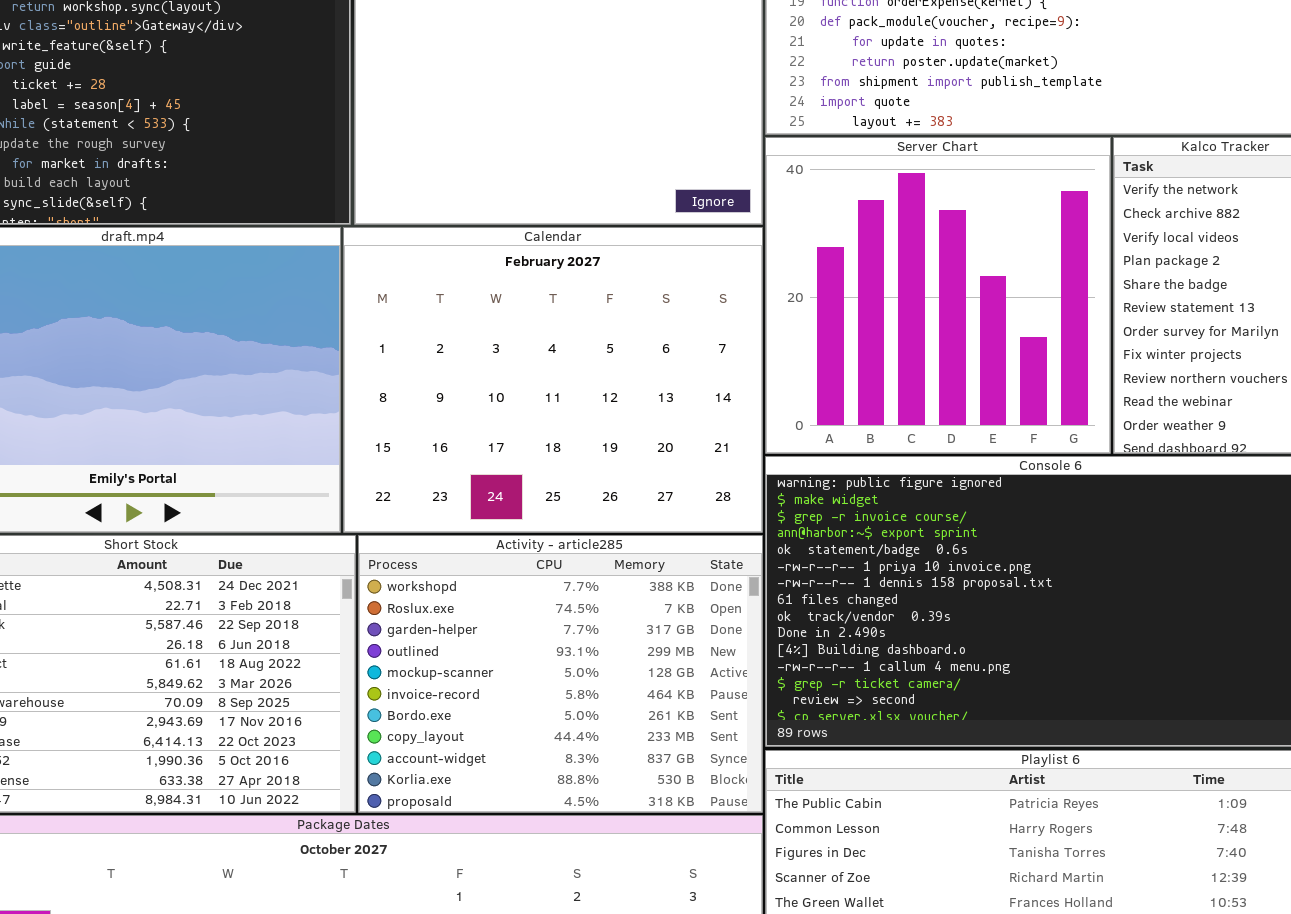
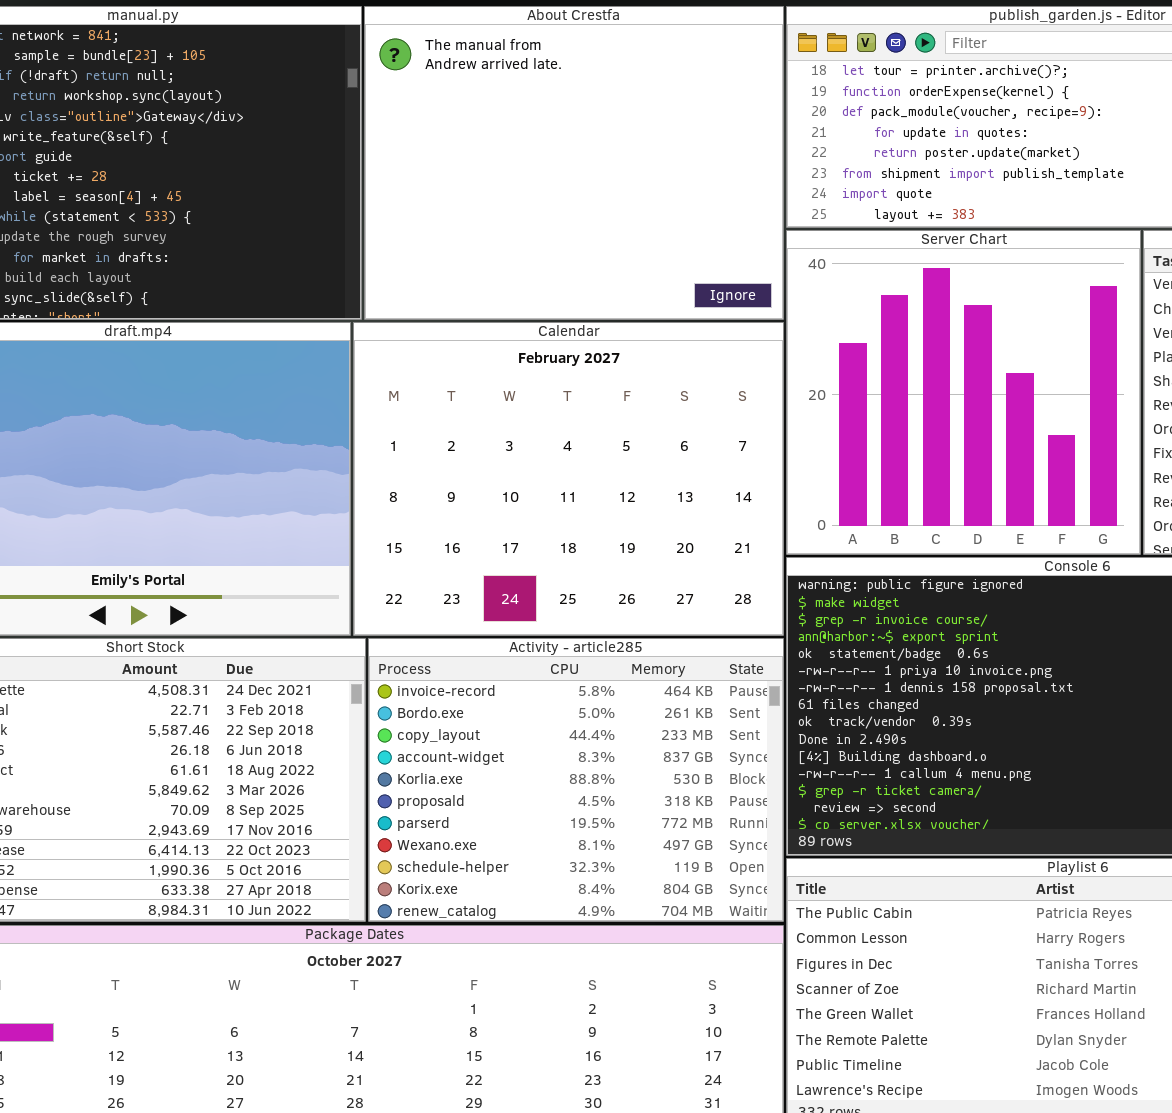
Activity - article285: [358,535,763,813] -> [368,638,784,922], scrolled down 5 rows

